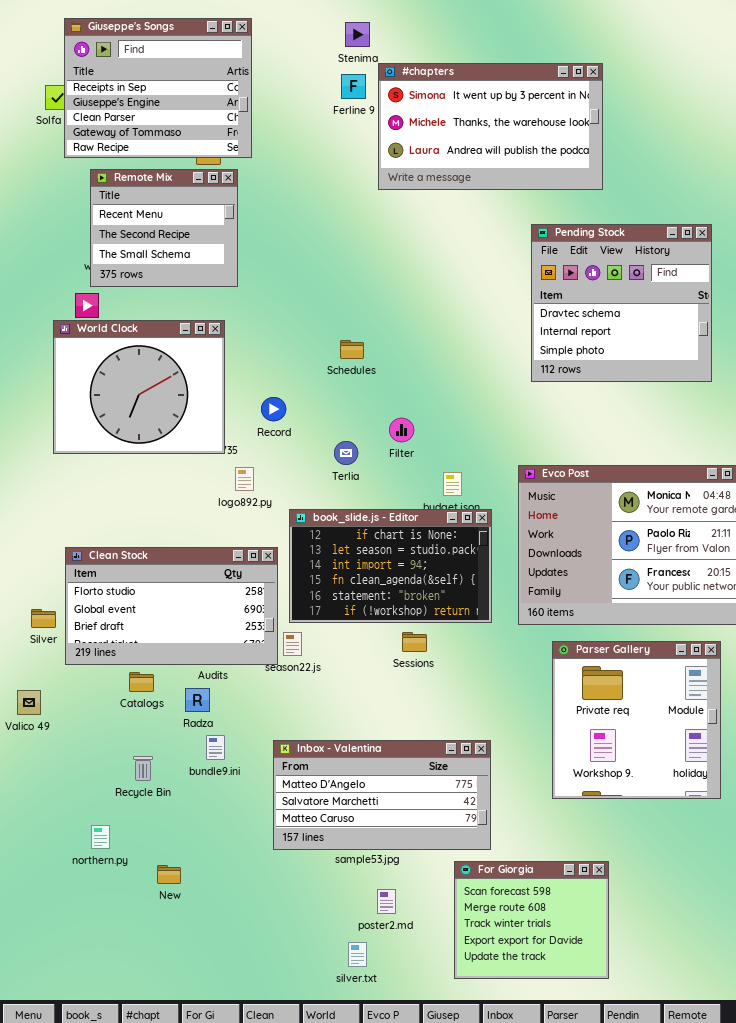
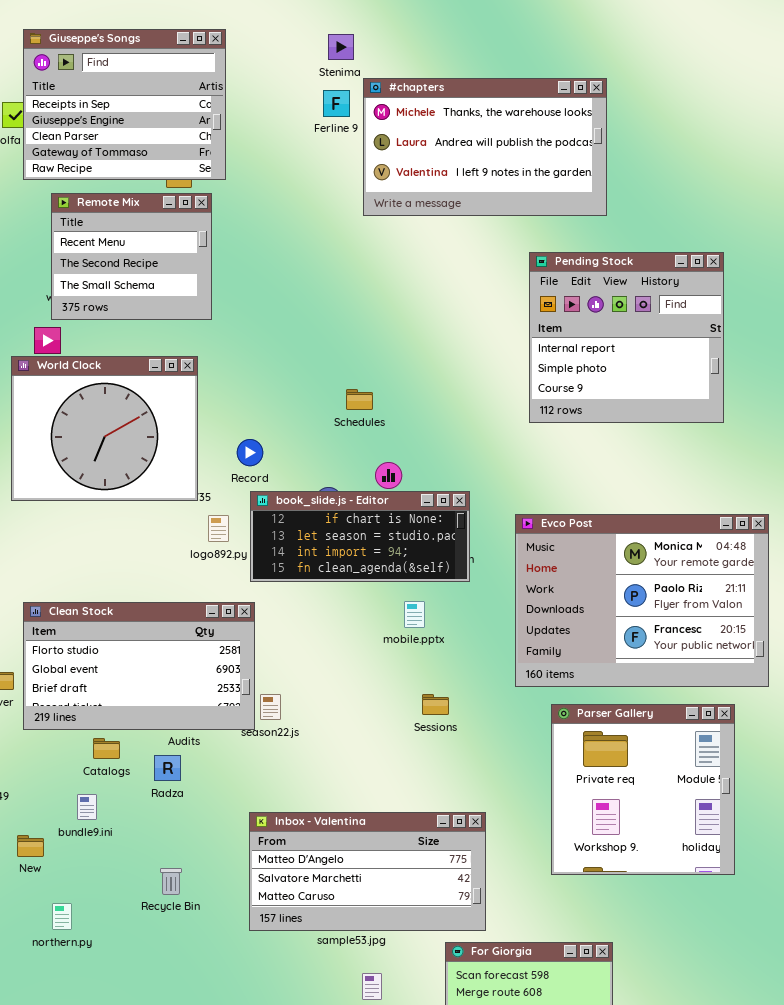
#chapters: [378,63,603,190] -> [363,78,607,216], scrolled down 1 row
Pending Stock: [531,224,712,382] -> [529,252,724,423], scrolled down 1 row
Schedules: [340,340,364,359] -> [346,389,373,410], moved
book_slide.js - Editor: [289,509,492,623] -> [250,491,470,582], moved, resized
Sessions: [402,632,427,652] -> [422,694,449,715], moved
bundle9.ini: [206,735,225,760] -> [77,794,97,820], moved
Recycle Bin: [133,756,153,781] -> [160,868,182,895], moved
New: [157,865,181,884] -> [17,835,44,857], moved

